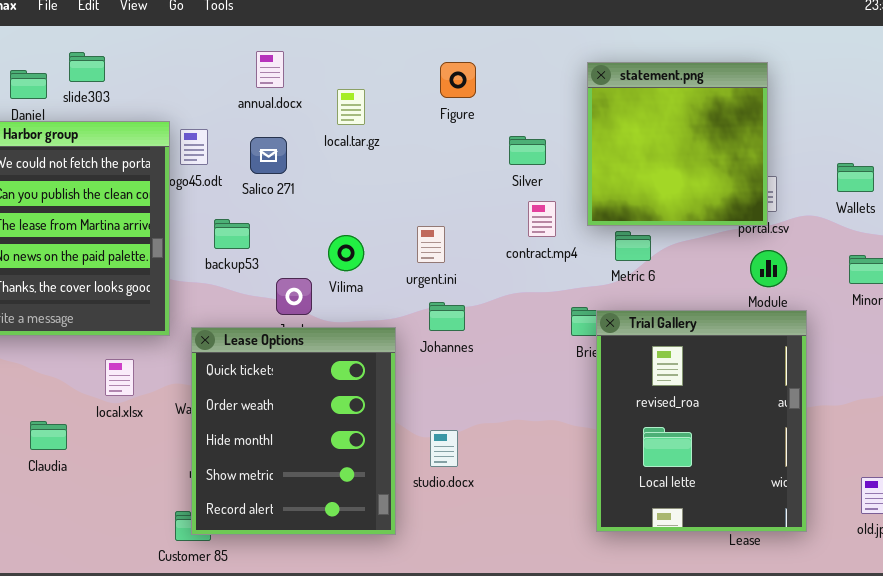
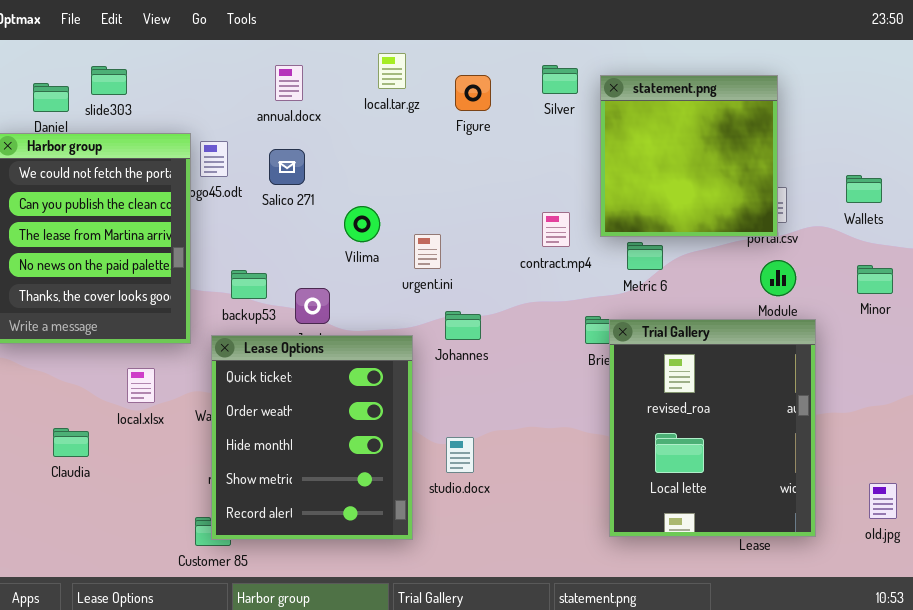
local.tar.gz: [337,89,365,125] -> [378,53,406,89], moved
Silver: [509,136,546,165] -> [542,65,578,94], moved
backup53: [214,219,250,249] -> [231,270,267,299], moved
urgent.ini: [417,226,445,263] -> [414,234,441,269], moved
Vilima: [328,235,364,271] -> [344,206,380,242], moved

